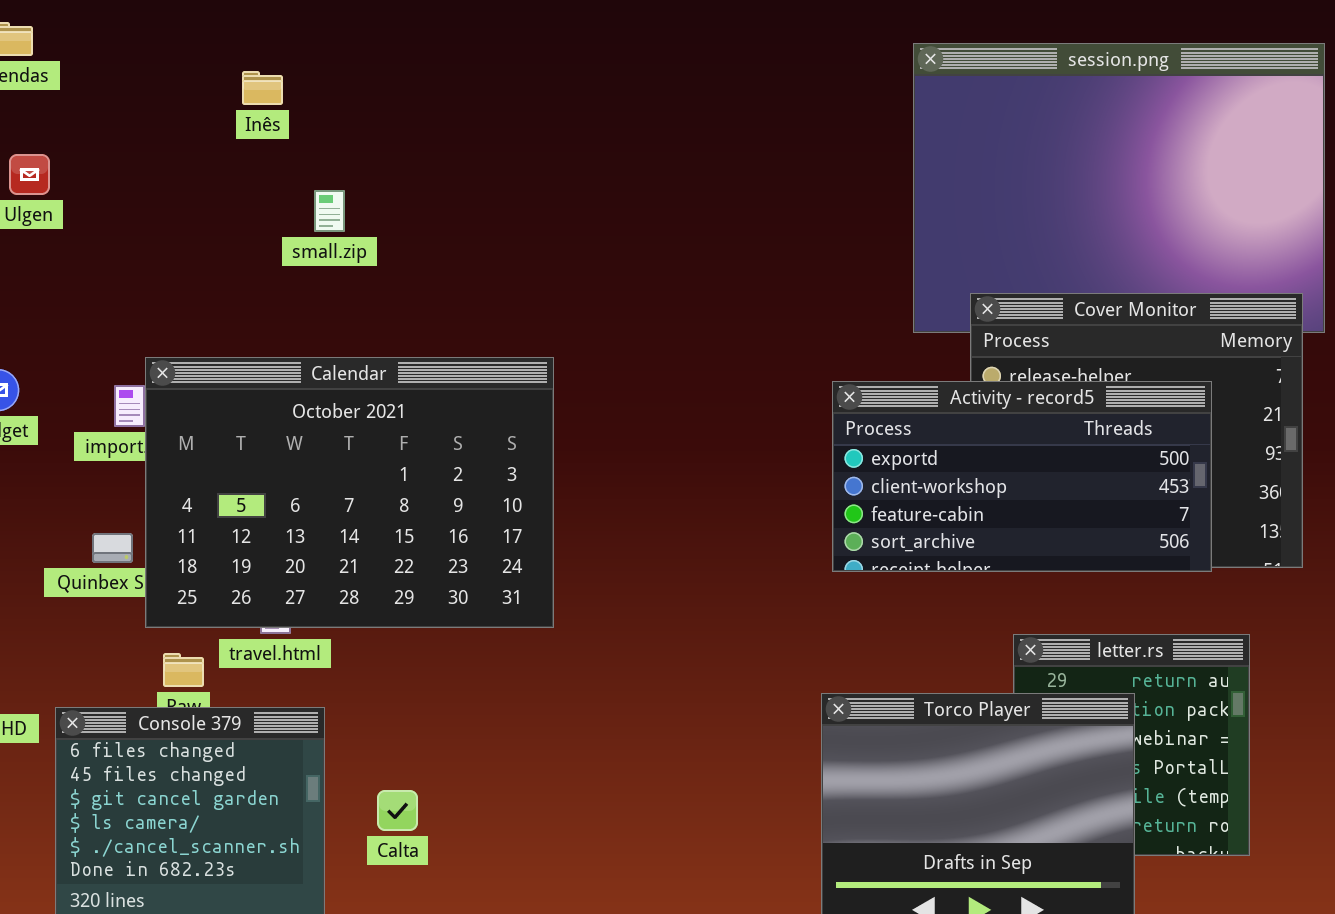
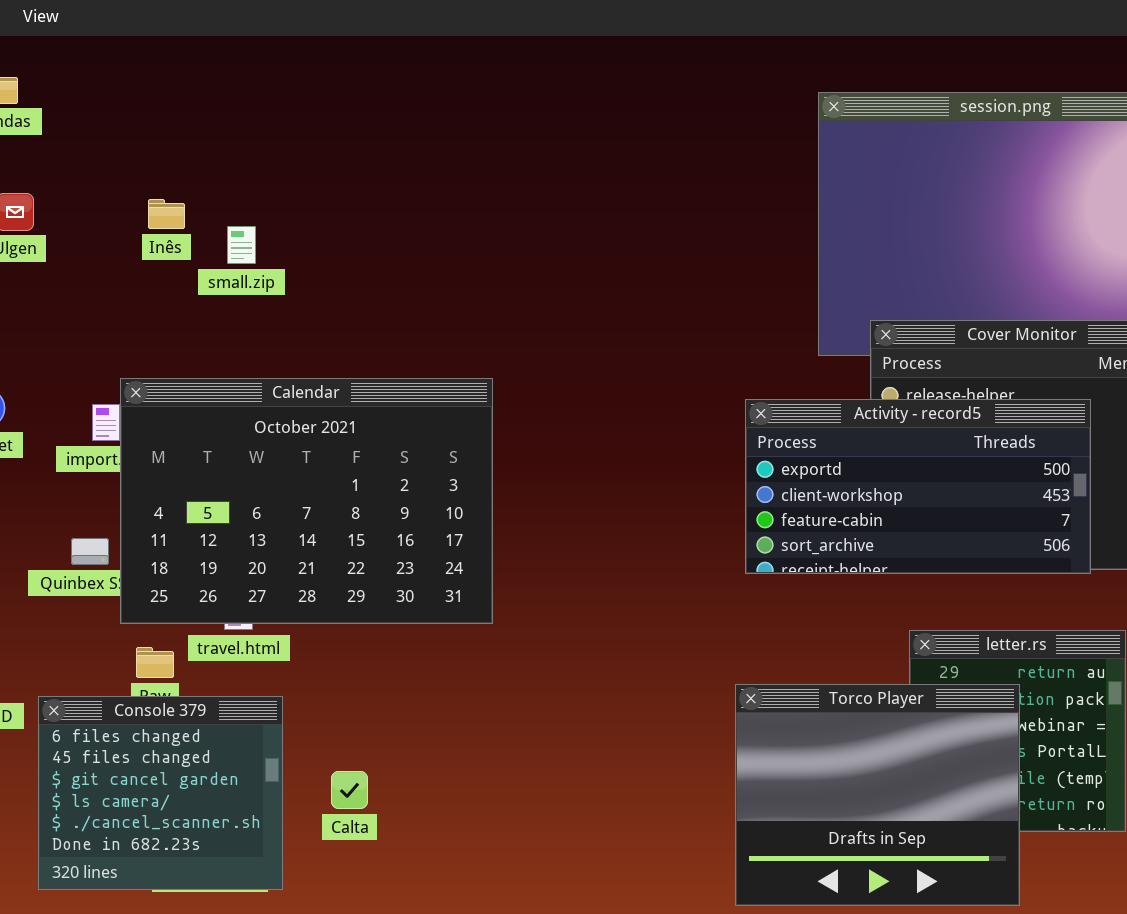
Inês: [242,71,283,105] -> [148,199,185,229], moved
small.zip: [314,190,345,232] -> [227,226,256,264], moved

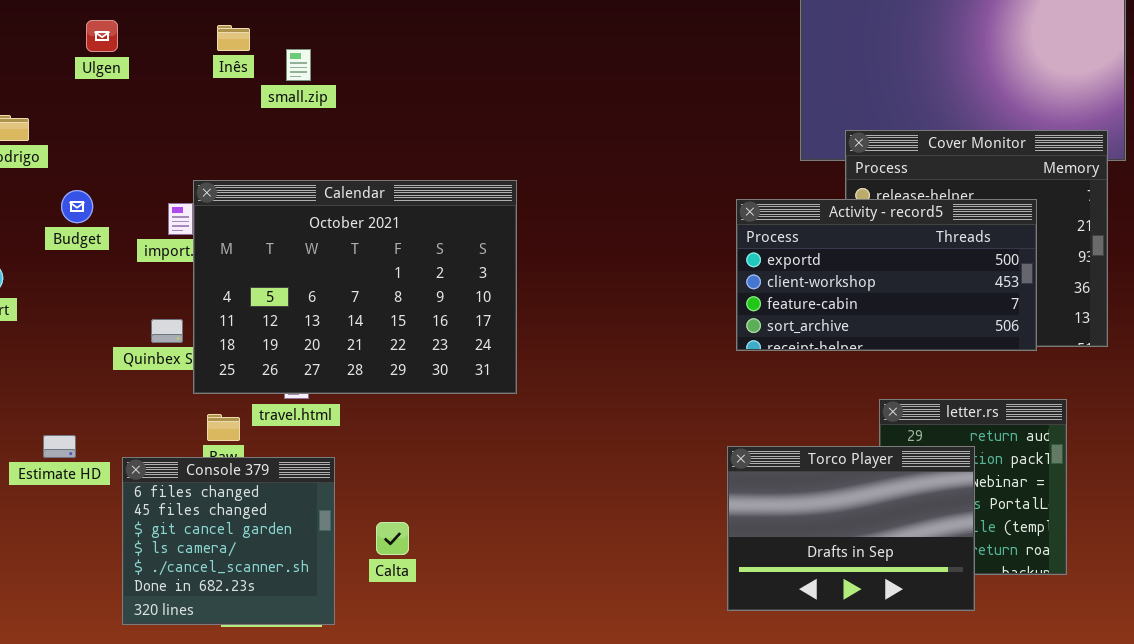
Torco Player: [735,684,1020,906] -> [727,446,975,611], resized

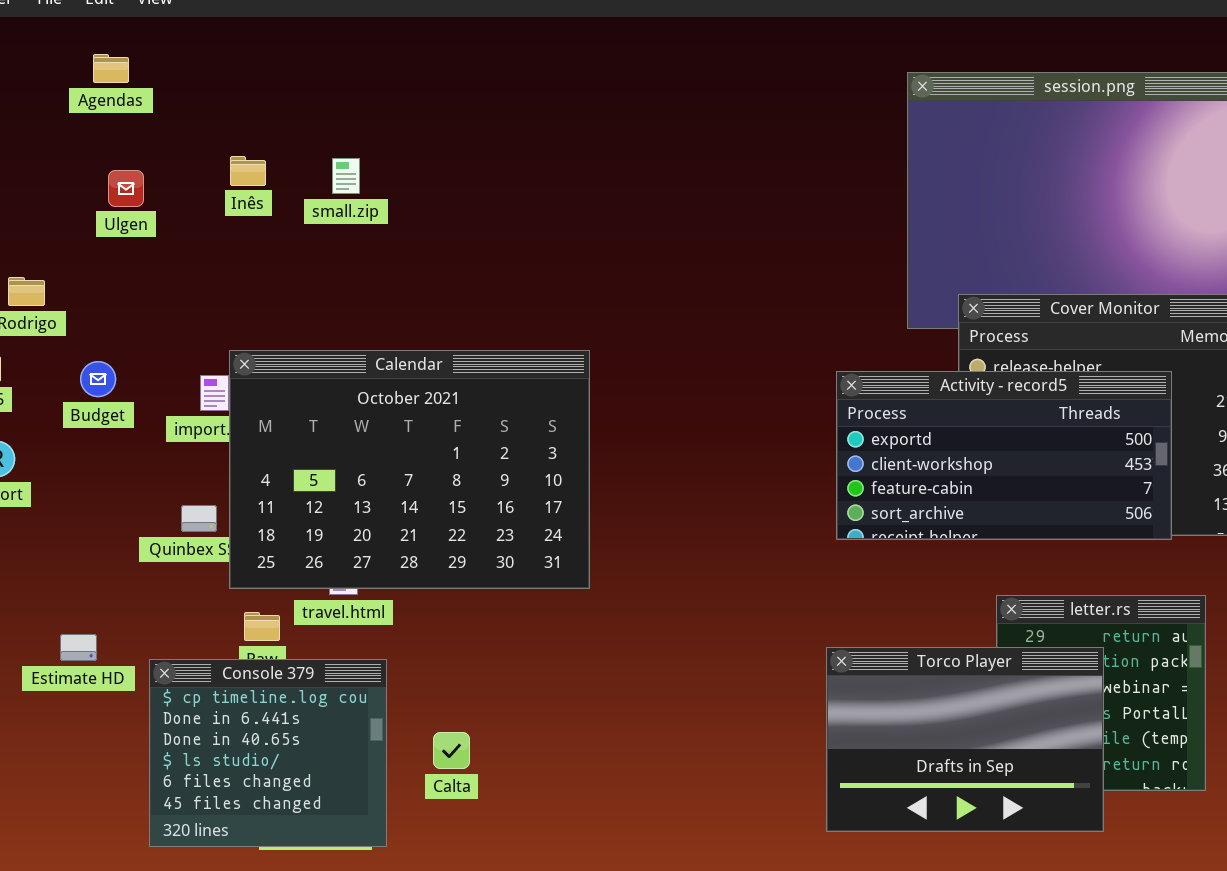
Inês: [217,25,250,51] -> [230,156,266,186], moved
small.zip: [286,49,311,81] -> [332,158,360,194], moved
Console 379: [122,457,335,625] -> [149,659,387,847], scrolled up 4 rows

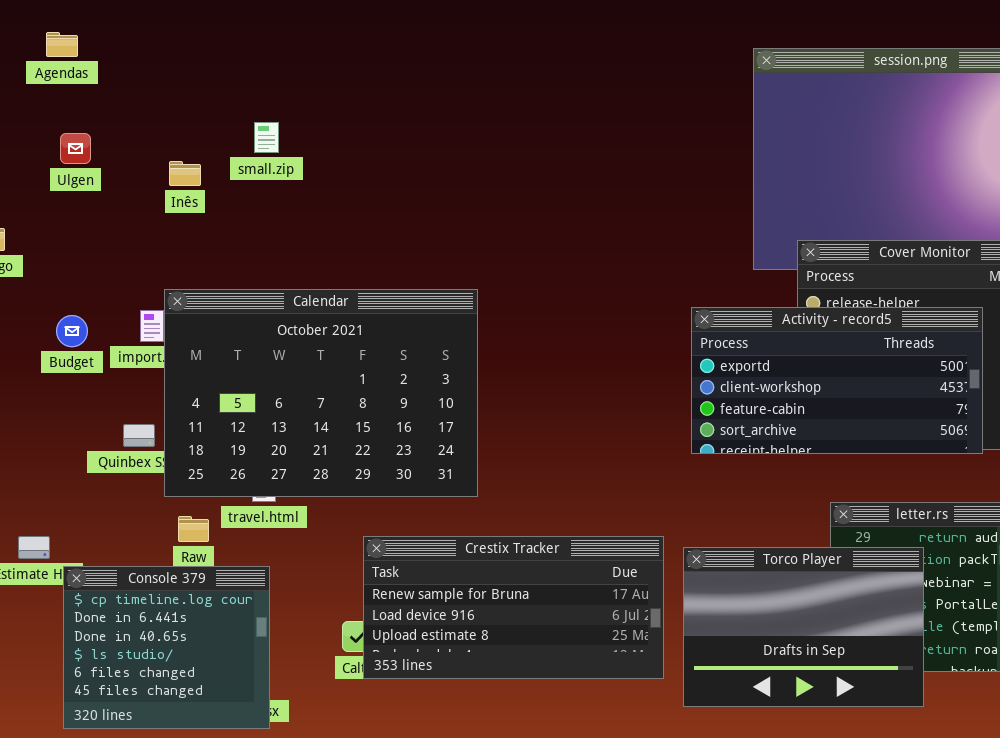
Inês: [230,156,266,186] -> [169,161,201,186], moved
Budget: [80,361,116,397] -> [56,315,88,347], moved
Crestix Tracker: none -> [363,536,664,679], opened
Console 379: [149,659,387,847] -> [63,566,270,729], moved

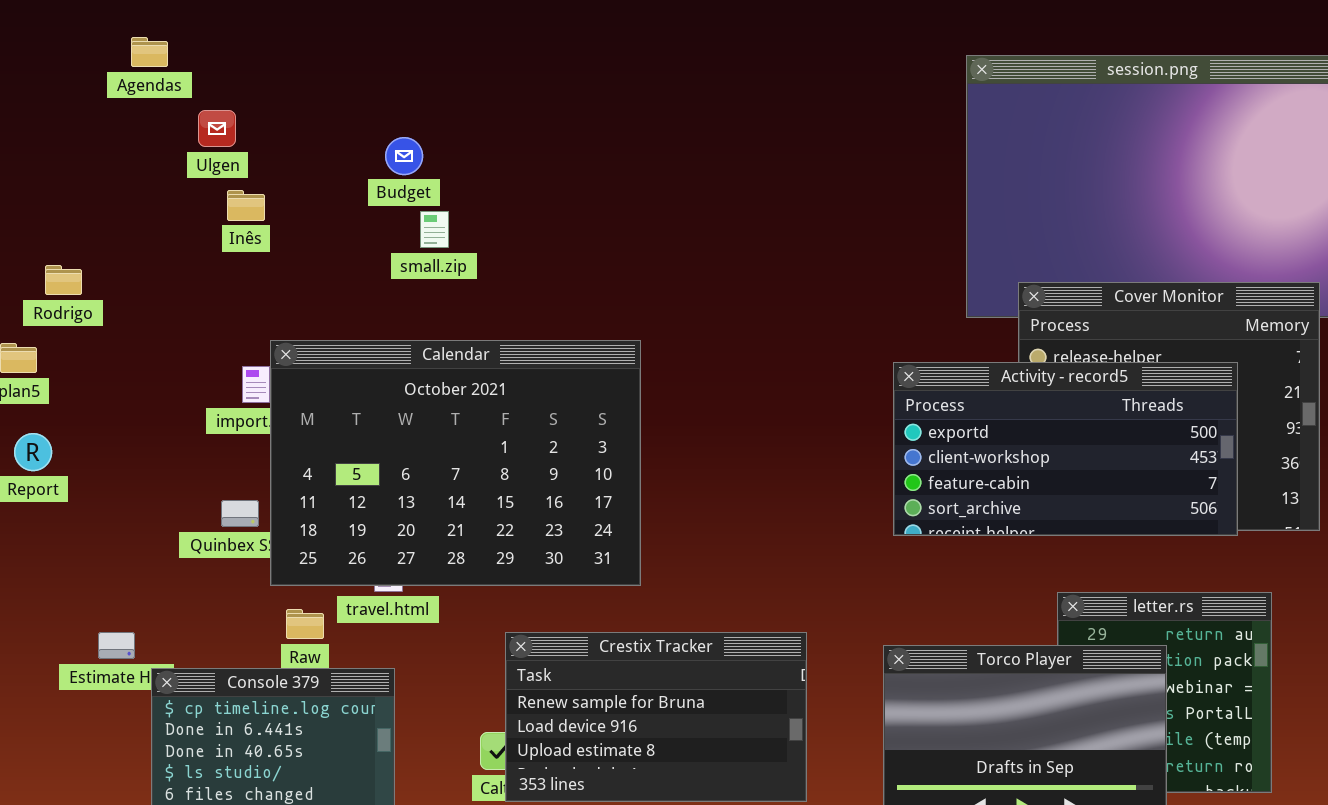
small.zip: [254,122,279,153] -> [420,211,449,248], moved
Ulgen: [60,133,91,164] -> [198,110,236,147], moved
Inês: [169,161,201,186] -> [227,190,265,221], moved
Budget: [56,315,88,347] -> [385,137,423,175], moved
Crestix Tracker: [363,536,664,679] -> [505,632,807,802], resized

